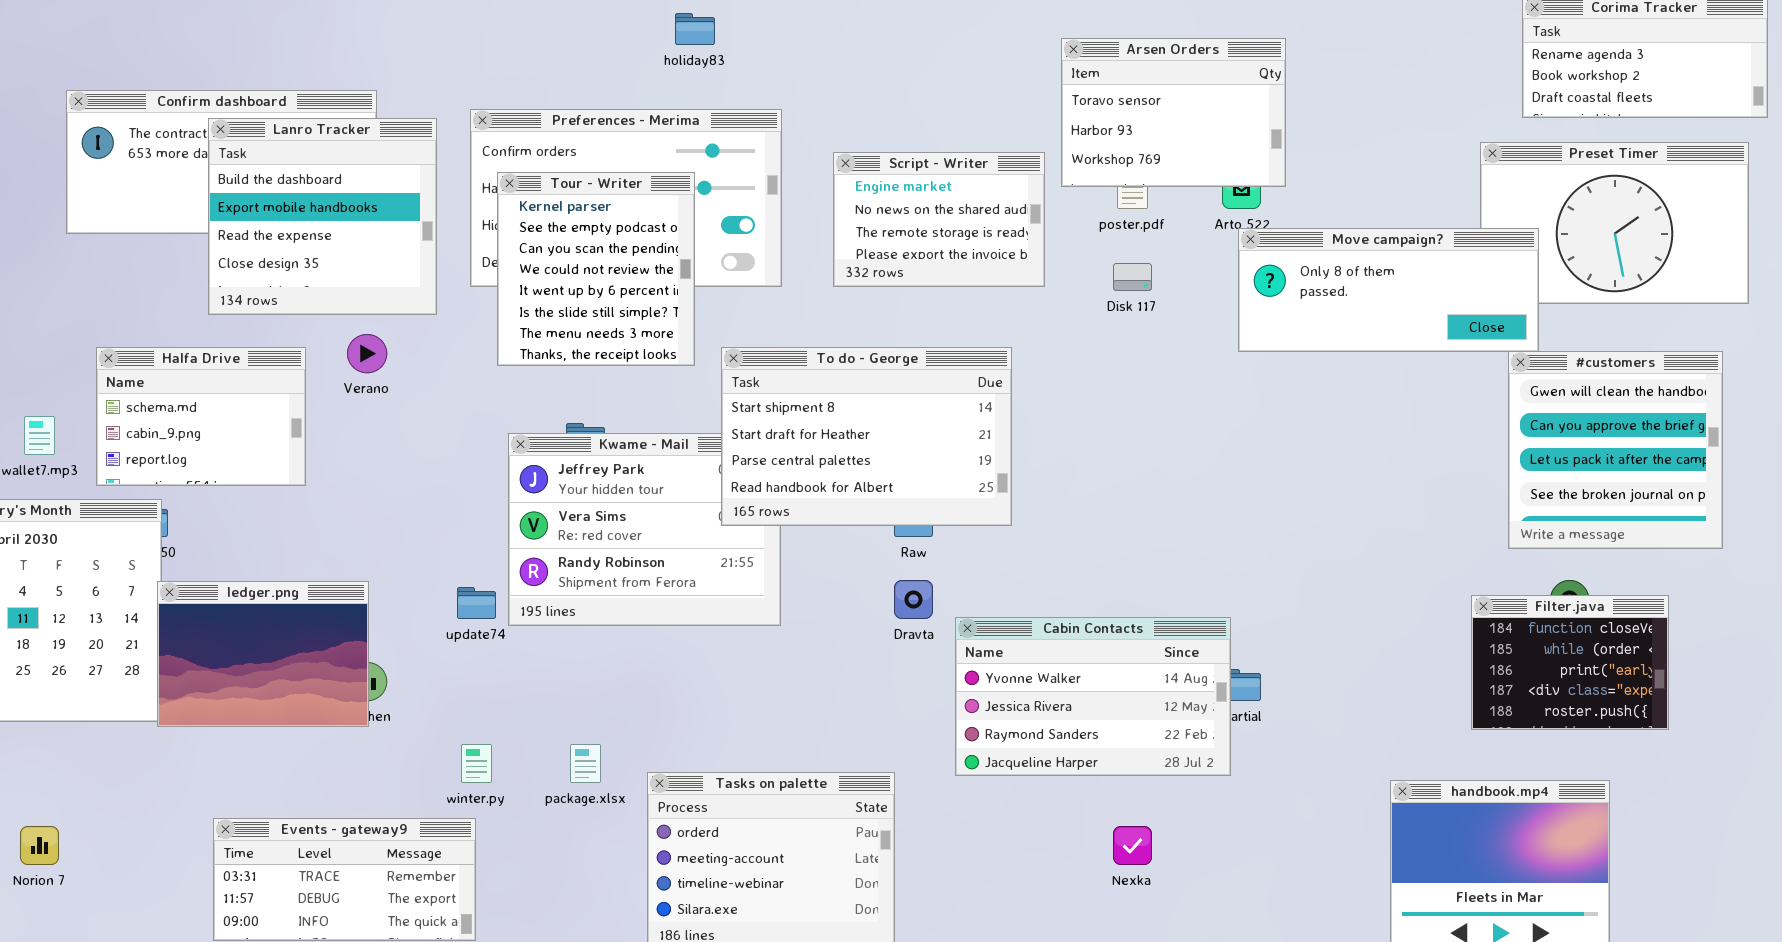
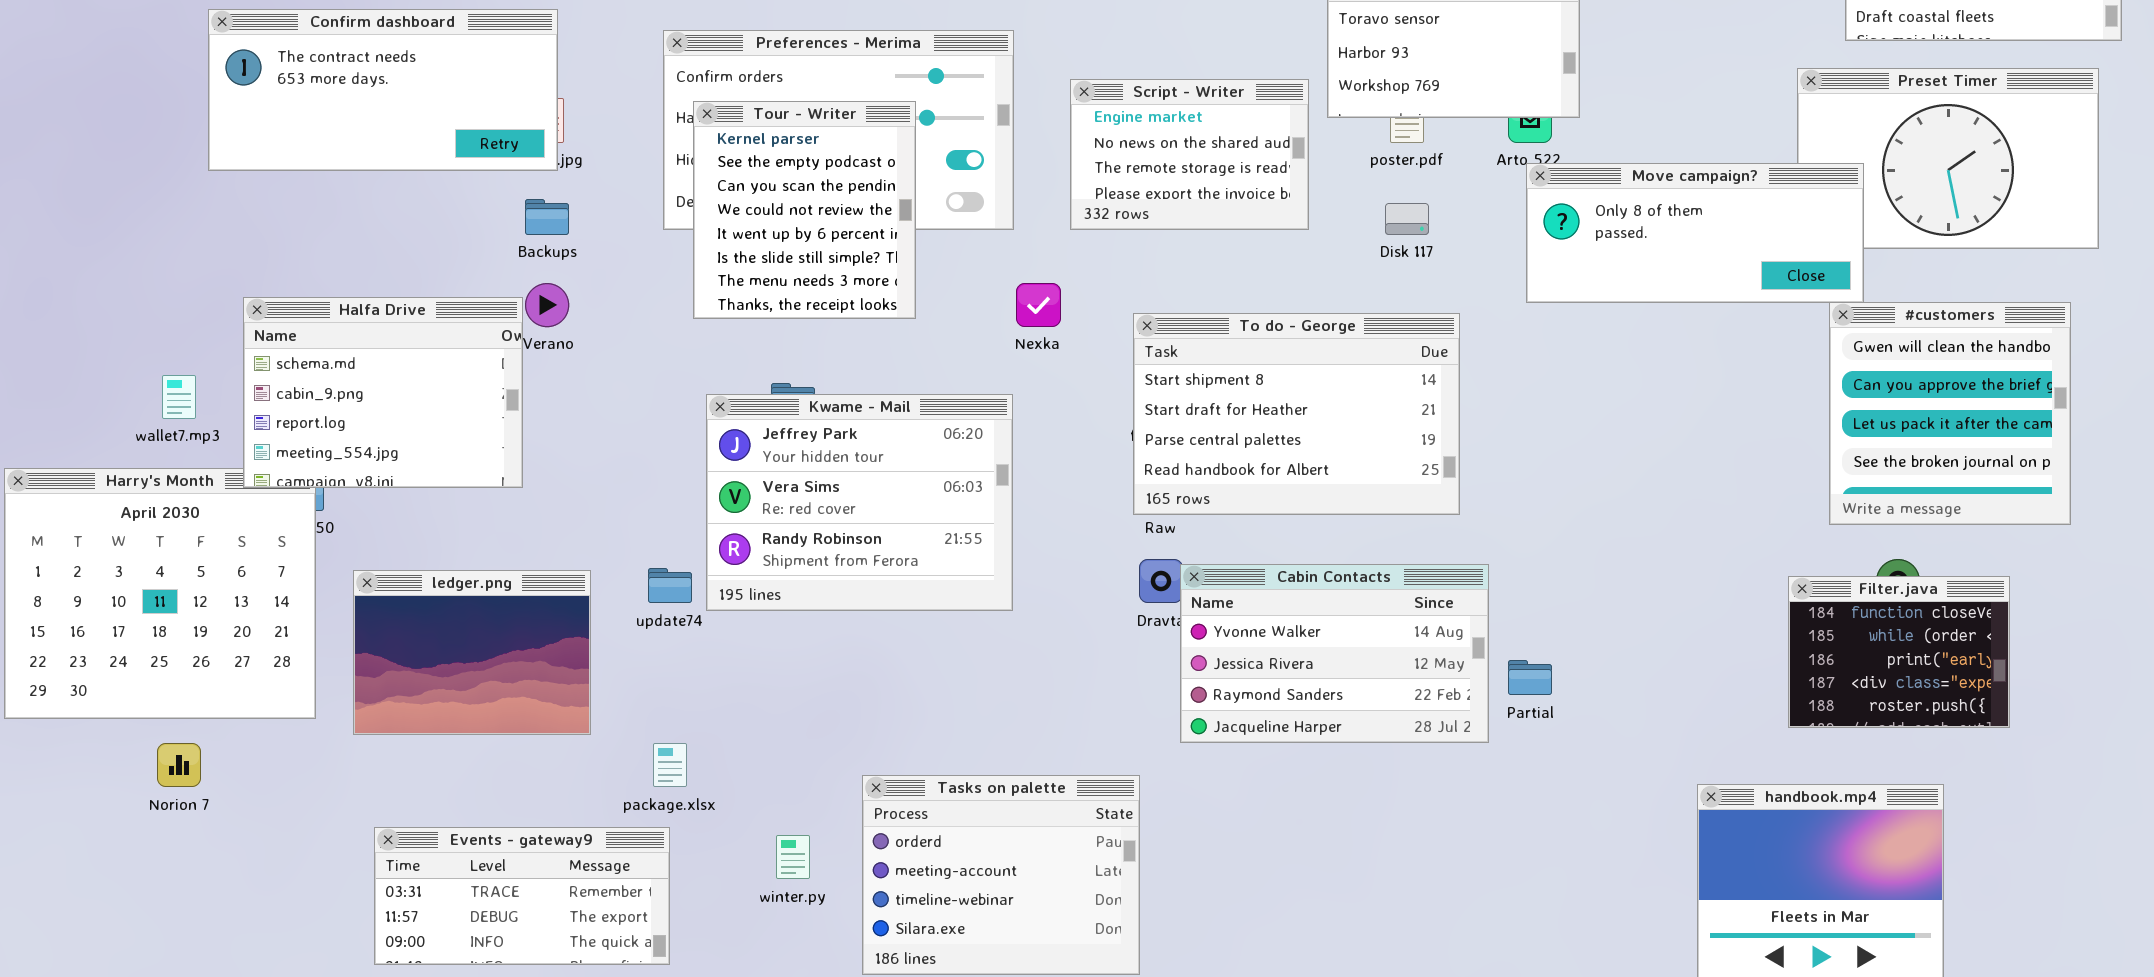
Lanro Tracker: [208,118,437,315] -> none, closed
Halfa Drive: [96,347,306,486] -> [243,297,523,488], resized
To do - George: [721,347,1012,526] -> [1133,313,1460,515], moved
ledger.png: [157,581,369,727] -> [353,570,591,735], moved
Cabin Contacts: [955,617,1231,776] -> [1180,564,1489,743], moved
winter.py: [461,744,492,783] -> [776,835,810,879], moved
package.xlsx: [570,744,601,783] -> [653,743,687,787], moved
Norion 7: [20,826,59,865] -> [157,743,201,787], moved
Nexka: [1113,826,1152,865] -> [1016,283,1061,327], moved

